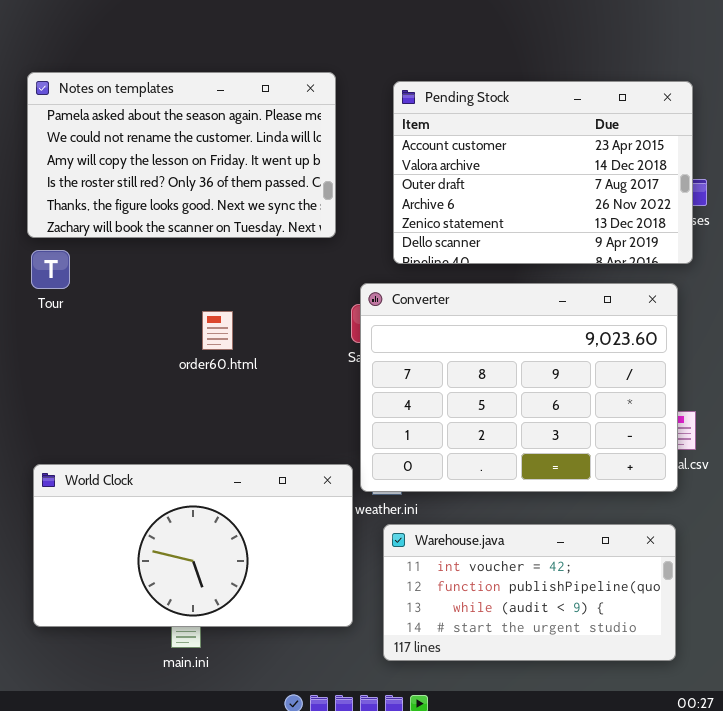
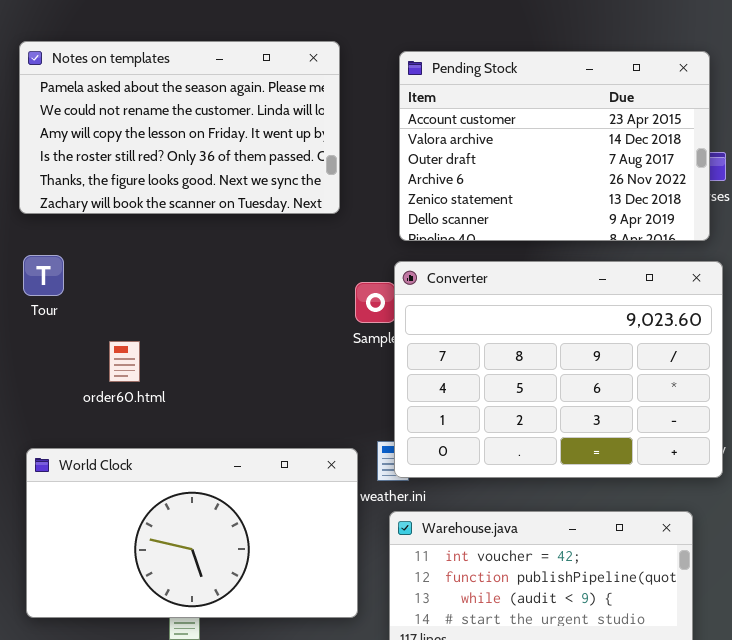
Tour: [31,250,70,289] -> [23,255,64,296], moved
Converter: [360,283,678,492] -> [394,261,723,478], moved
order60.html: [202,311,233,350] -> [109,341,140,382], moved

